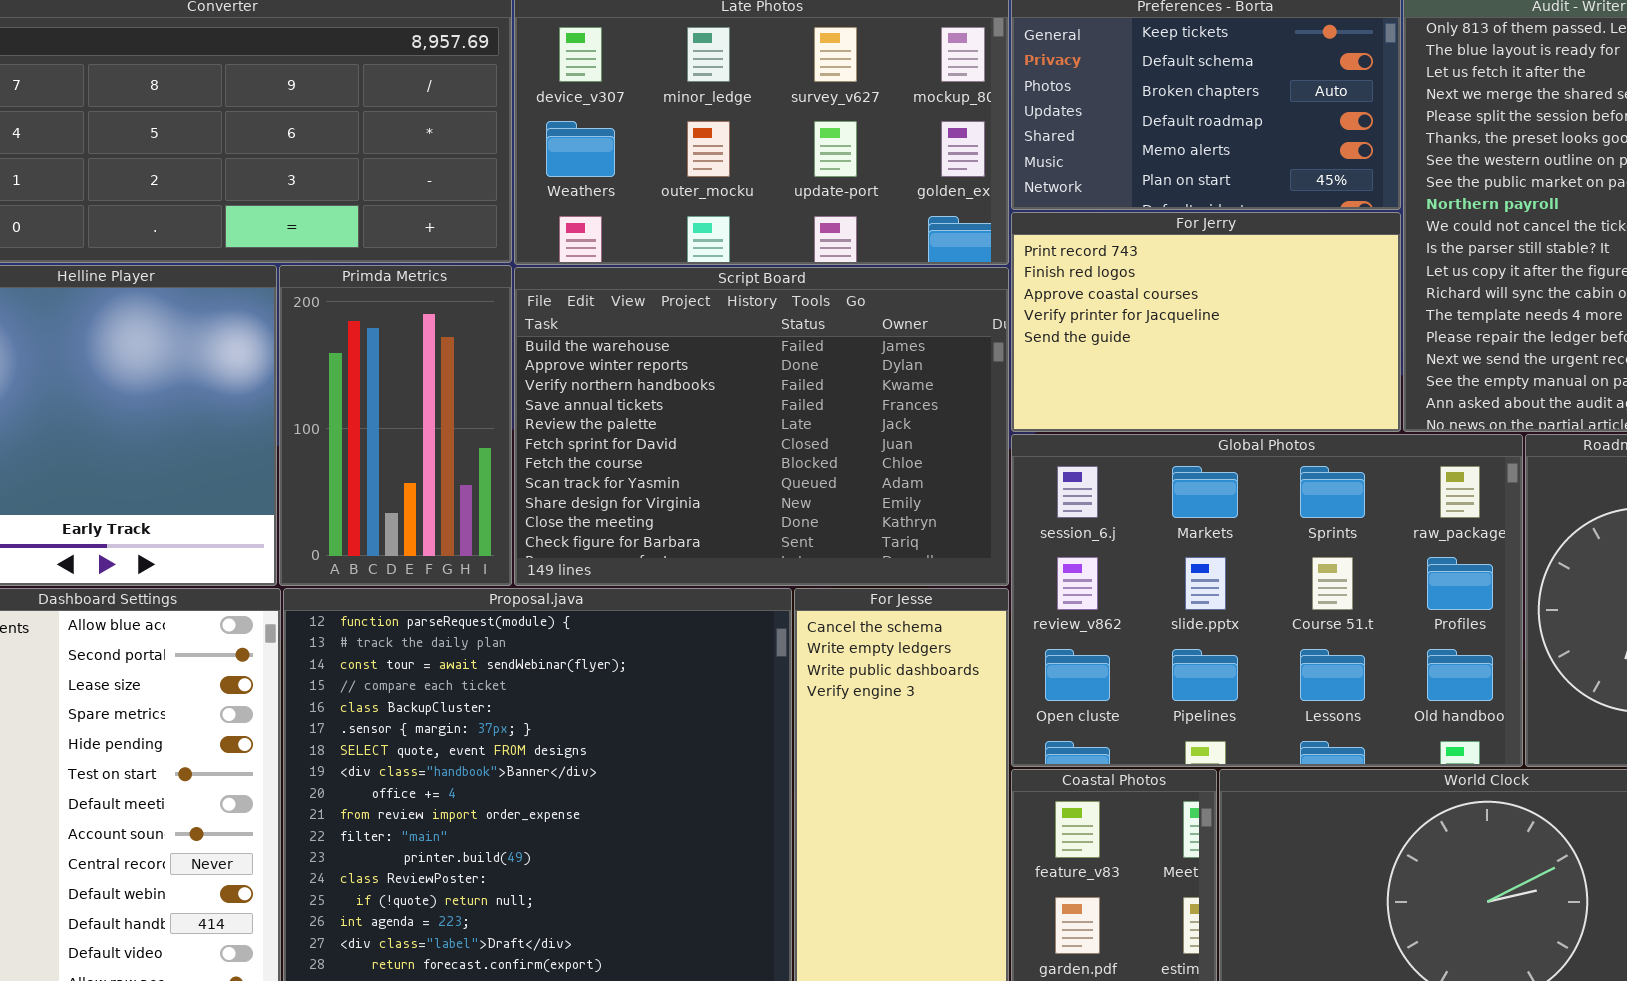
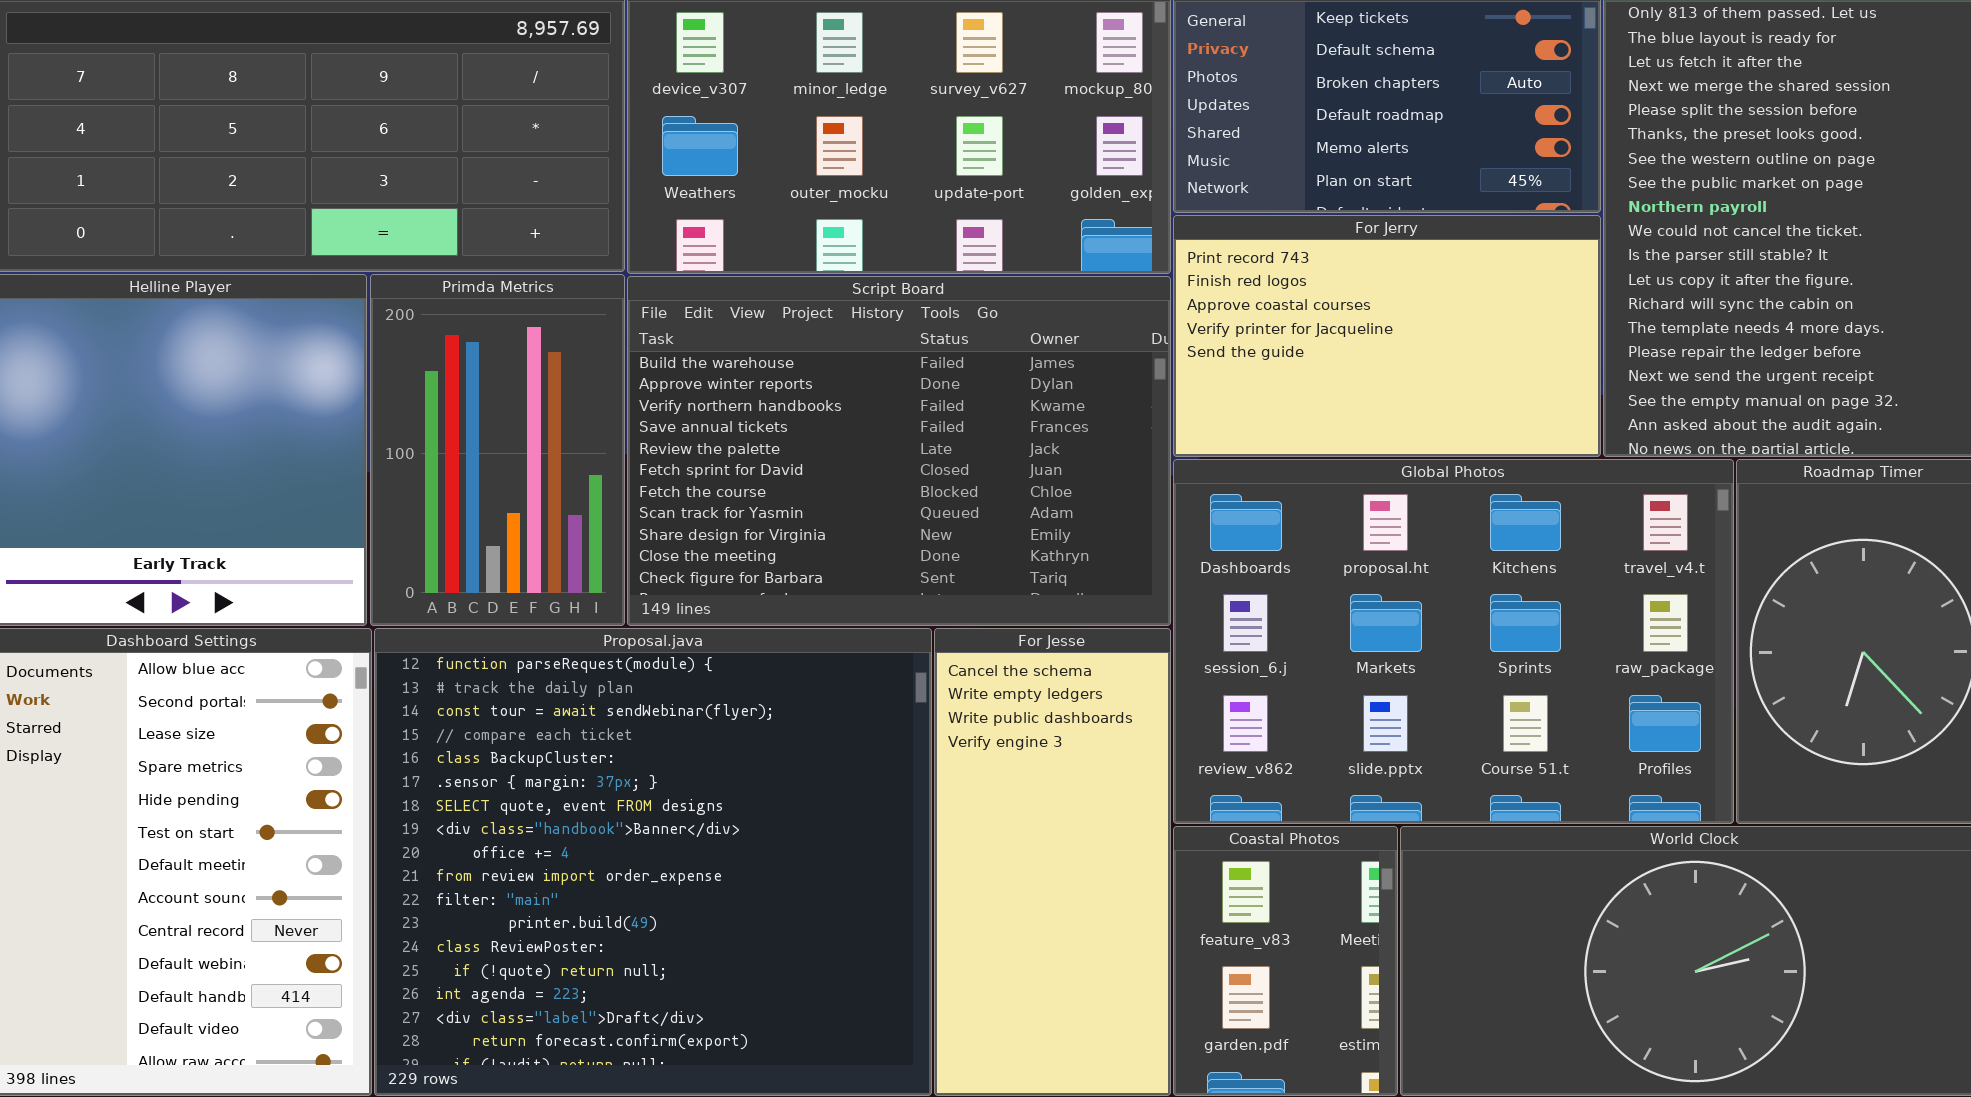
Global Photos: [1011,434,1523,767] -> [1173,459,1734,824], scrolled up 1 row

